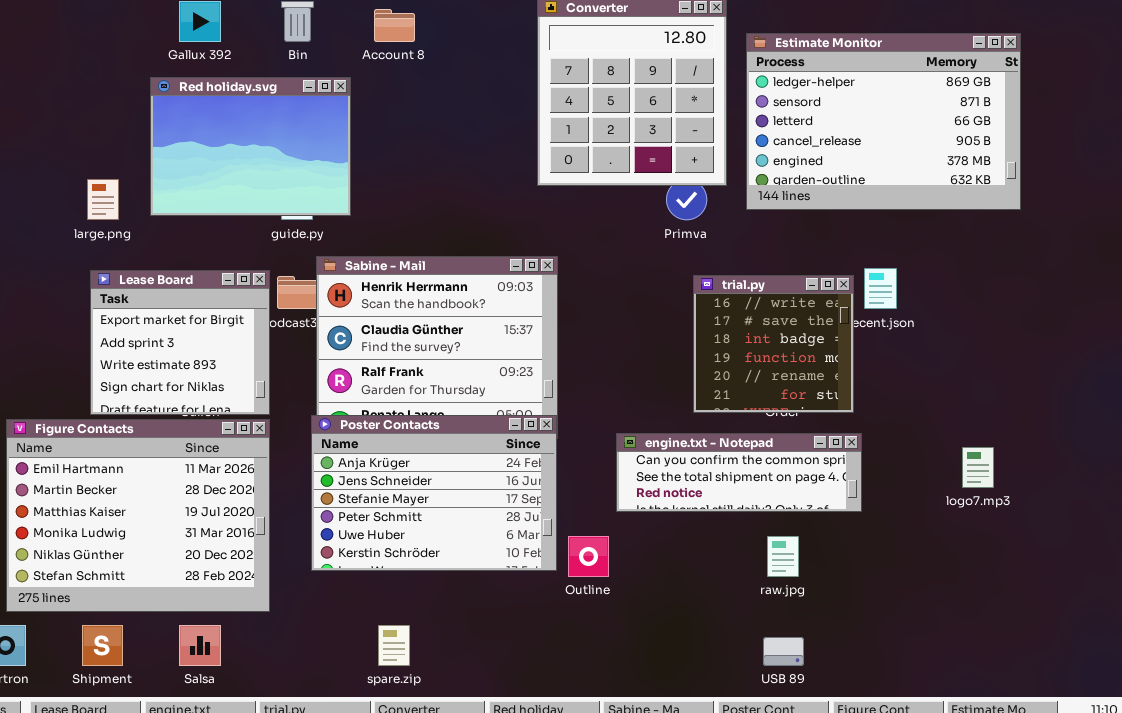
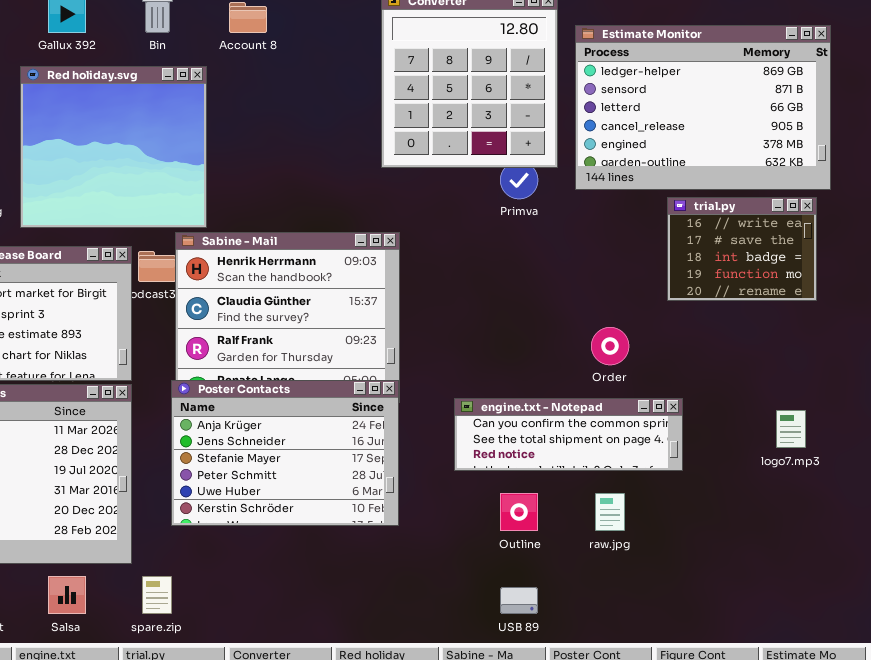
Red holiday.svg: [150,77,351,216] -> [20,66,207,228], resized
trial.py: [693,275,854,413] -> [667,197,817,301], moved, resized
Outline: [568,536,609,577] -> [500,493,538,531], moved
spare.zip: [378,625,410,666] -> [142,576,172,614], moved
USB 89: [763,637,804,666] -> [500,587,538,614], moved

